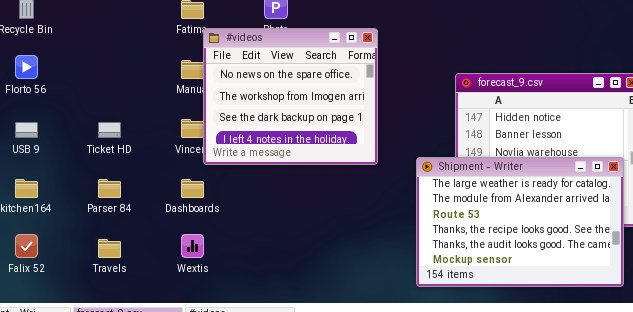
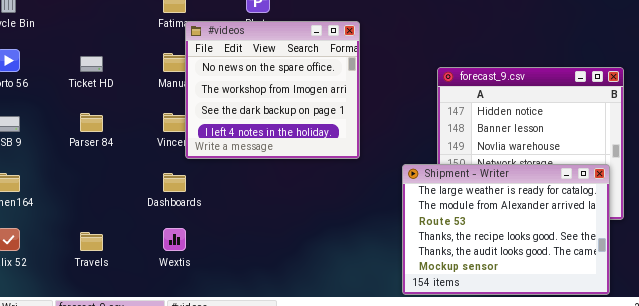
Ticket HD: [98,122,121,138] -> [80,56,103,72], moved
Shipment - Writer: [416,157,624,287] -> [402,164,610,295], moved
Parser 84: [98,179,121,198] -> [80,113,103,132], moved

